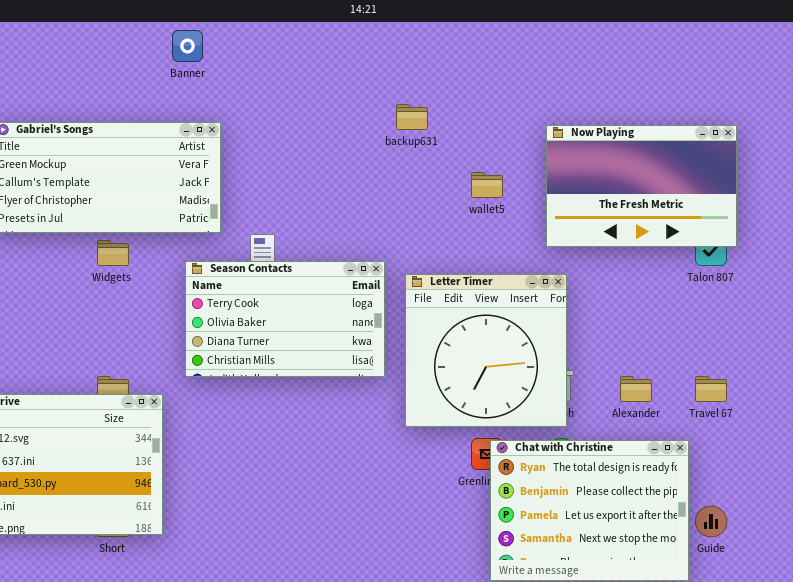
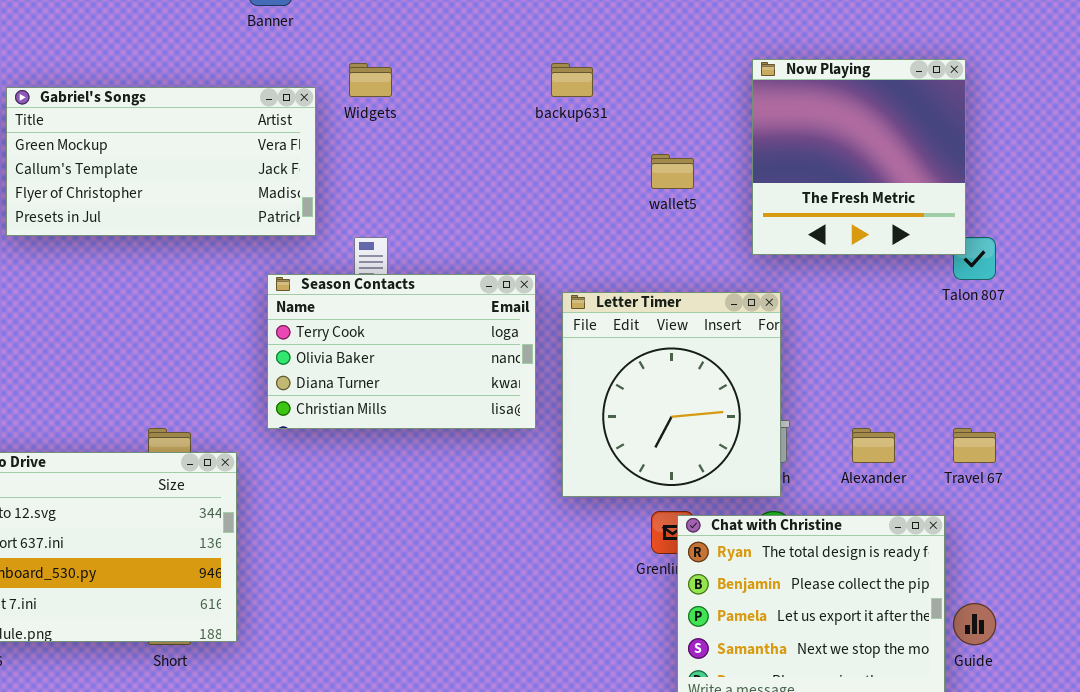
Now Playing: [546,125,737,247] -> [752,59,966,255], resized
Widgets: [97,240,129,266] -> [349,63,392,97], moved

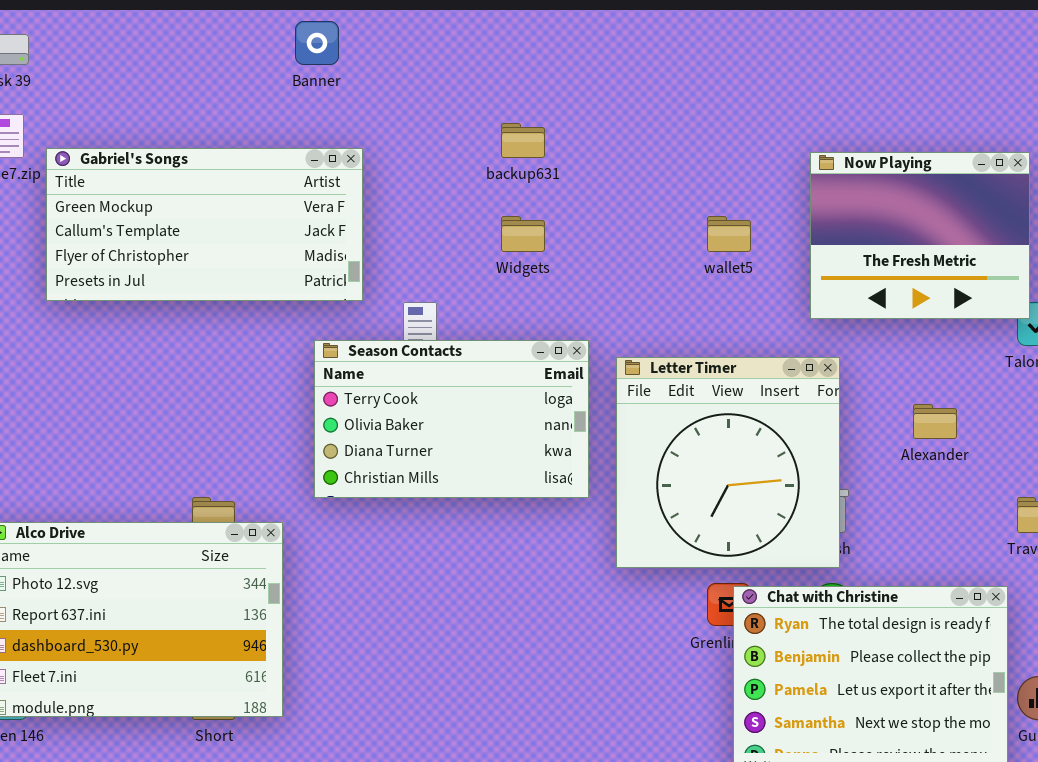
Now Playing: [752,59,966,255] -> [810,152,1030,319], resized
Widgets: [349,63,392,97] -> [501,216,545,252], moved
backup631: [551,63,593,97] -> [501,123,545,158], moved
Alexander: [852,428,895,463] -> [913,404,957,439], moved

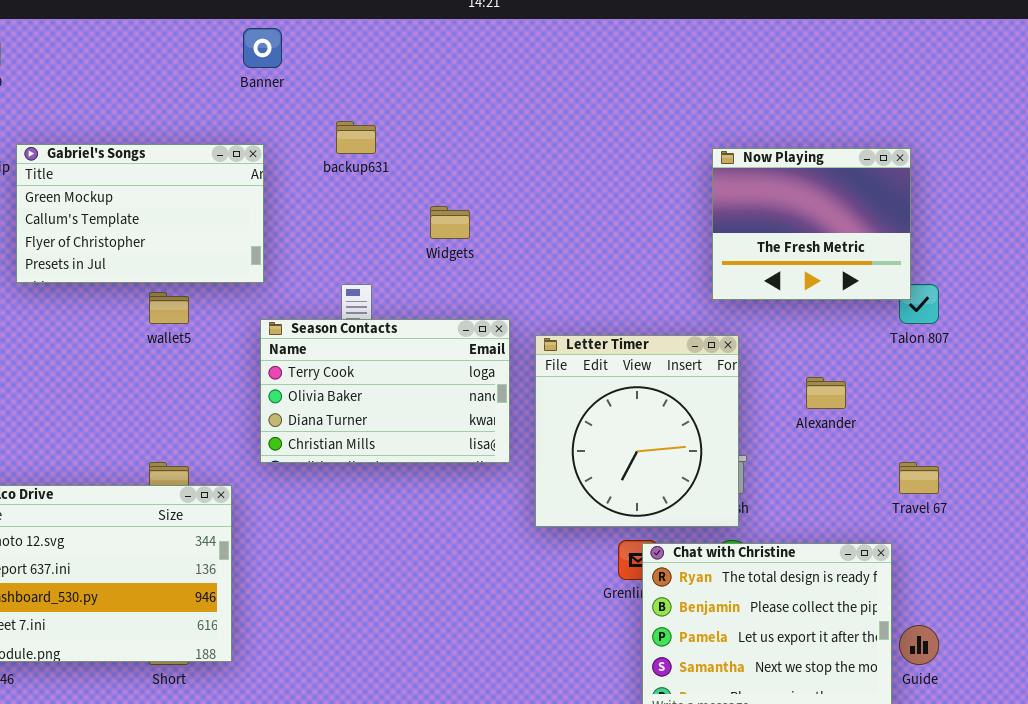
backup631: [501,123,545,158] -> [336,121,376,154], moved
Gabriel's Songs: [46,148,363,301] -> [16,144,264,283], resized
wallet5: [707,216,751,252] -> [149,292,189,324], moved

